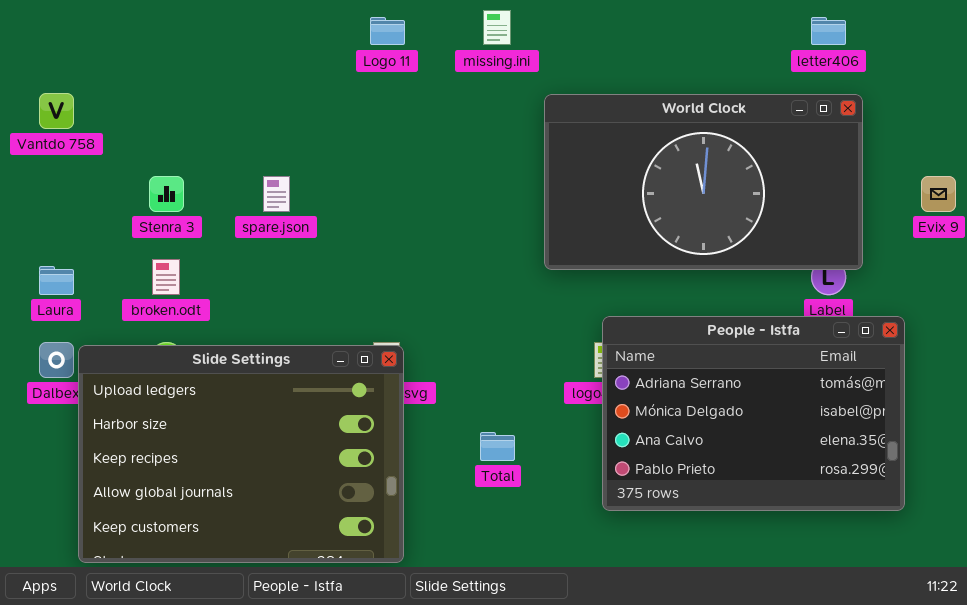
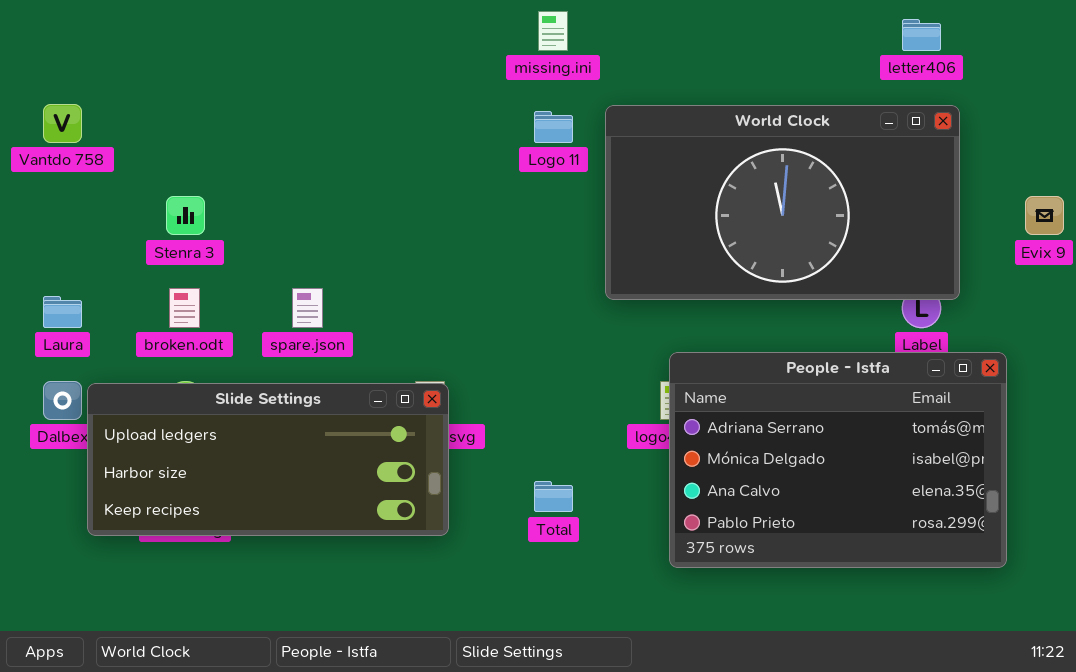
Logo 11: [370,17,405,45] -> [534,111,573,143], moved
spare.json: [263,176,290,212] -> [292,288,323,328], moved
Slide Settings: [78,345,404,563] -> [87,383,449,536], resized

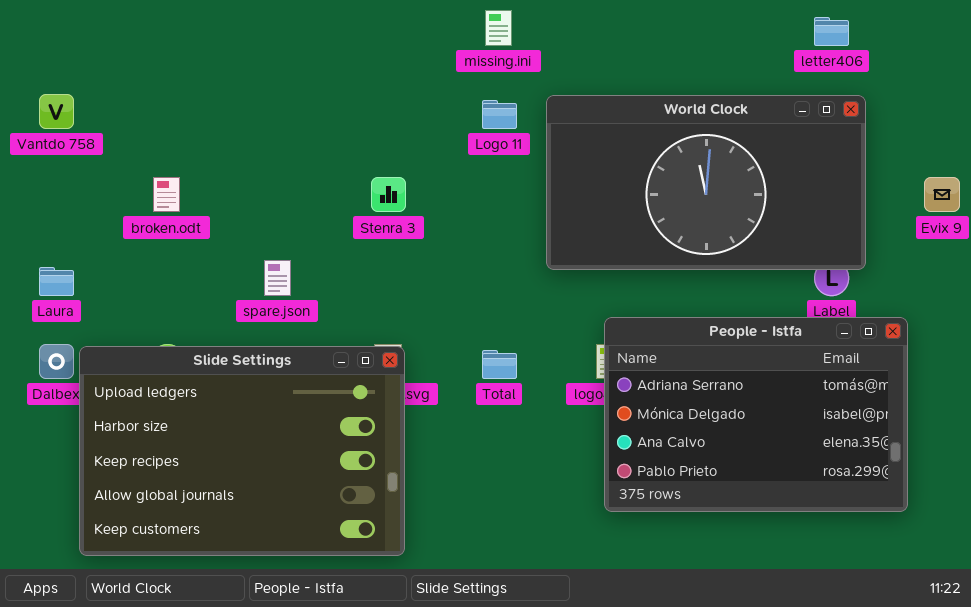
Stenra 3: [166,196,205,235] -> [371,177,406,212], moved
broken.odt: [169,288,200,328] -> [153,177,180,212], moved
Slide Settings: [87,383,449,536] -> [79,346,405,556], resized
Total: [534,481,573,512] -> [482,350,517,379], moved

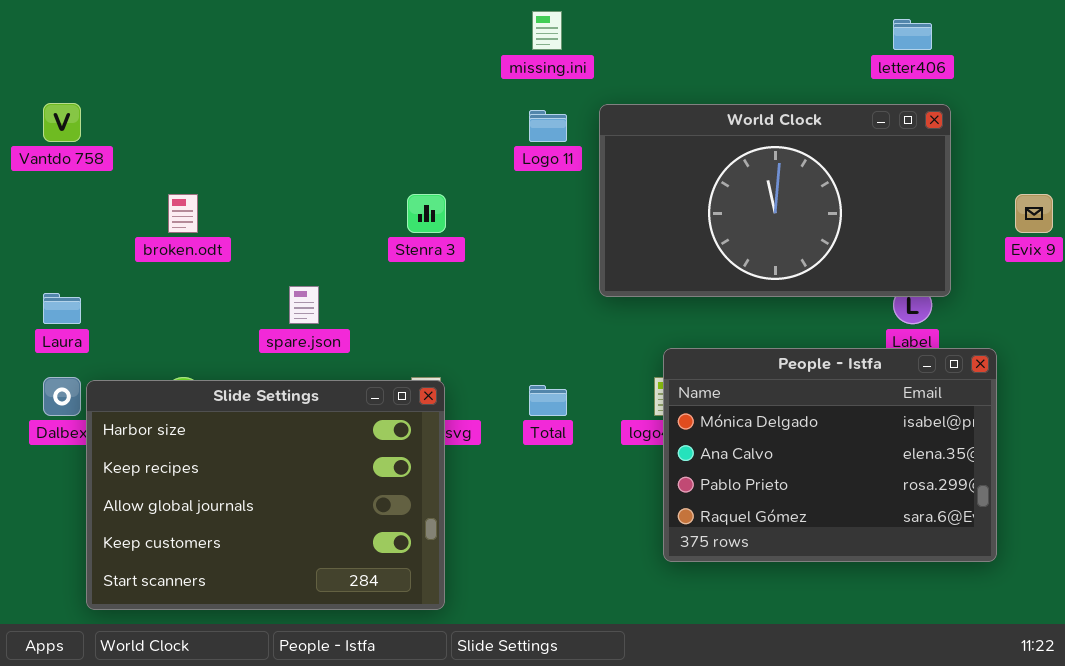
People - Istfa: [604,317,908,512] -> [663,348,997,562], scrolled down 1 row
Slide Settings: [79,346,405,556] -> [86,380,445,610], scrolled down 1 row

